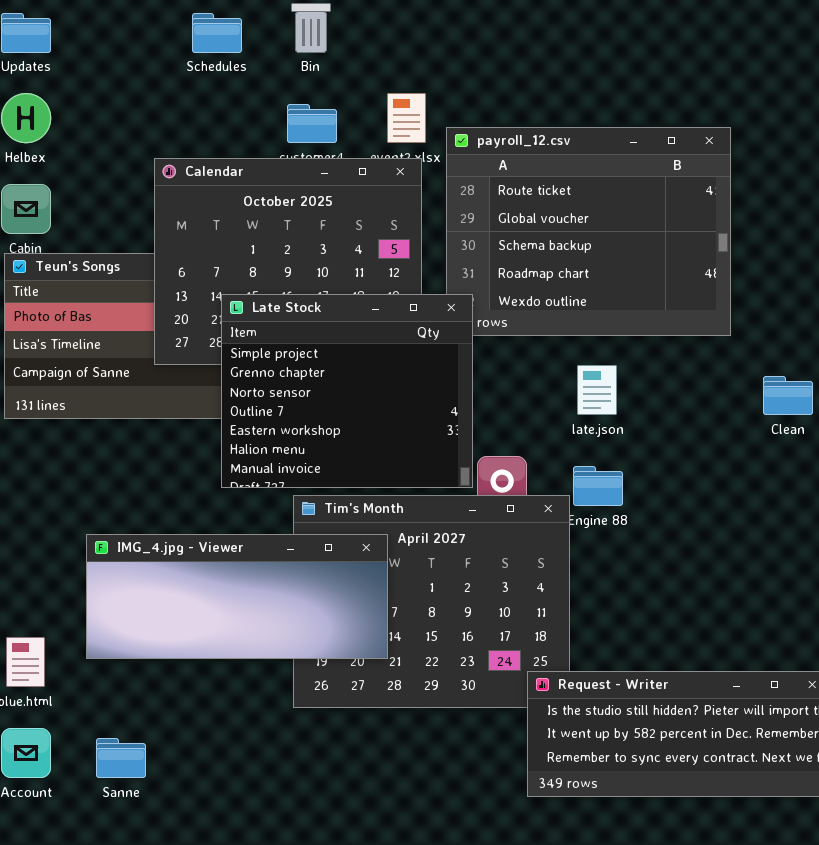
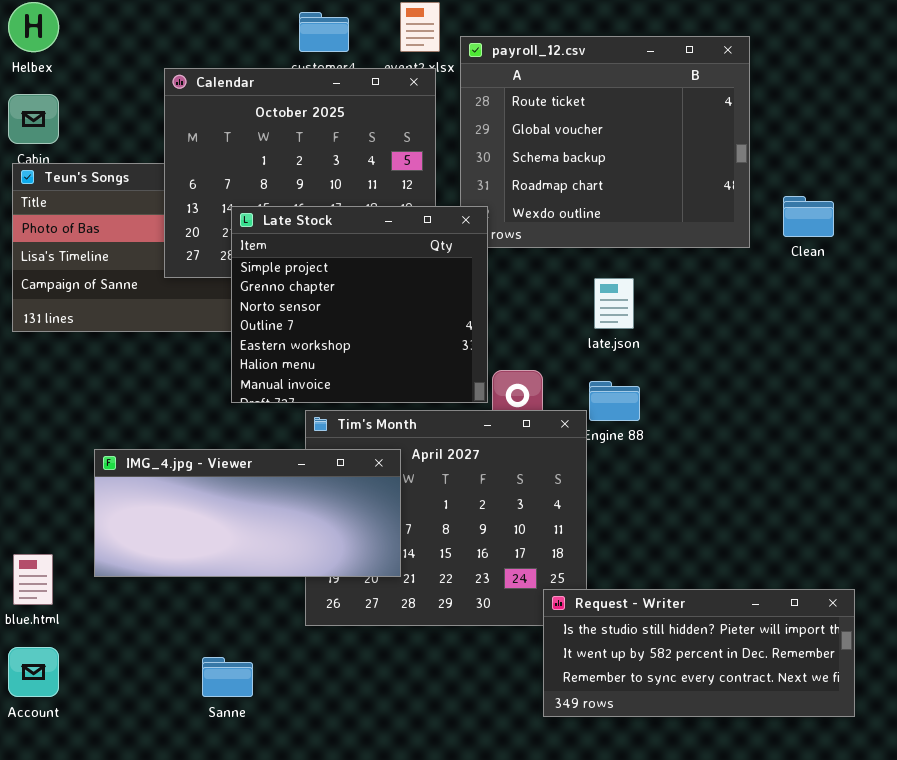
Clean: [763,376,813,415] -> [783,196,834,237], moved
Sanne: [96,738,146,778] -> [202,657,253,697], moved

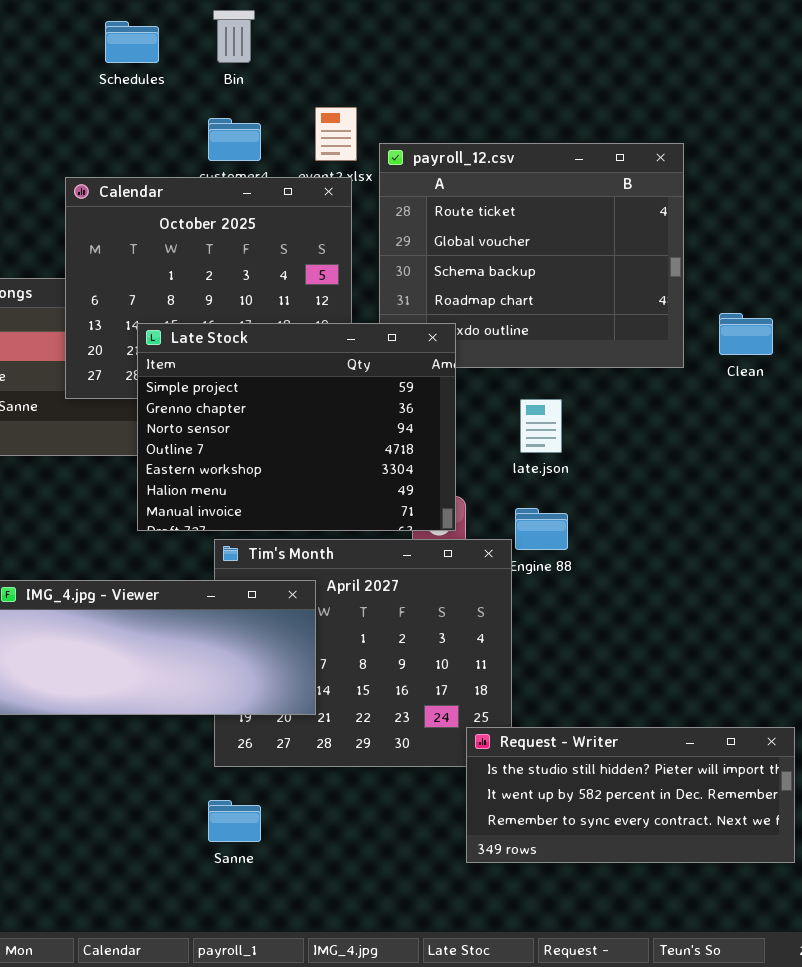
Late Stock: [231,206,488,403] -> [137,323,456,531], resized
Sanne: [202,657,253,697] -> [208,800,261,842], moved

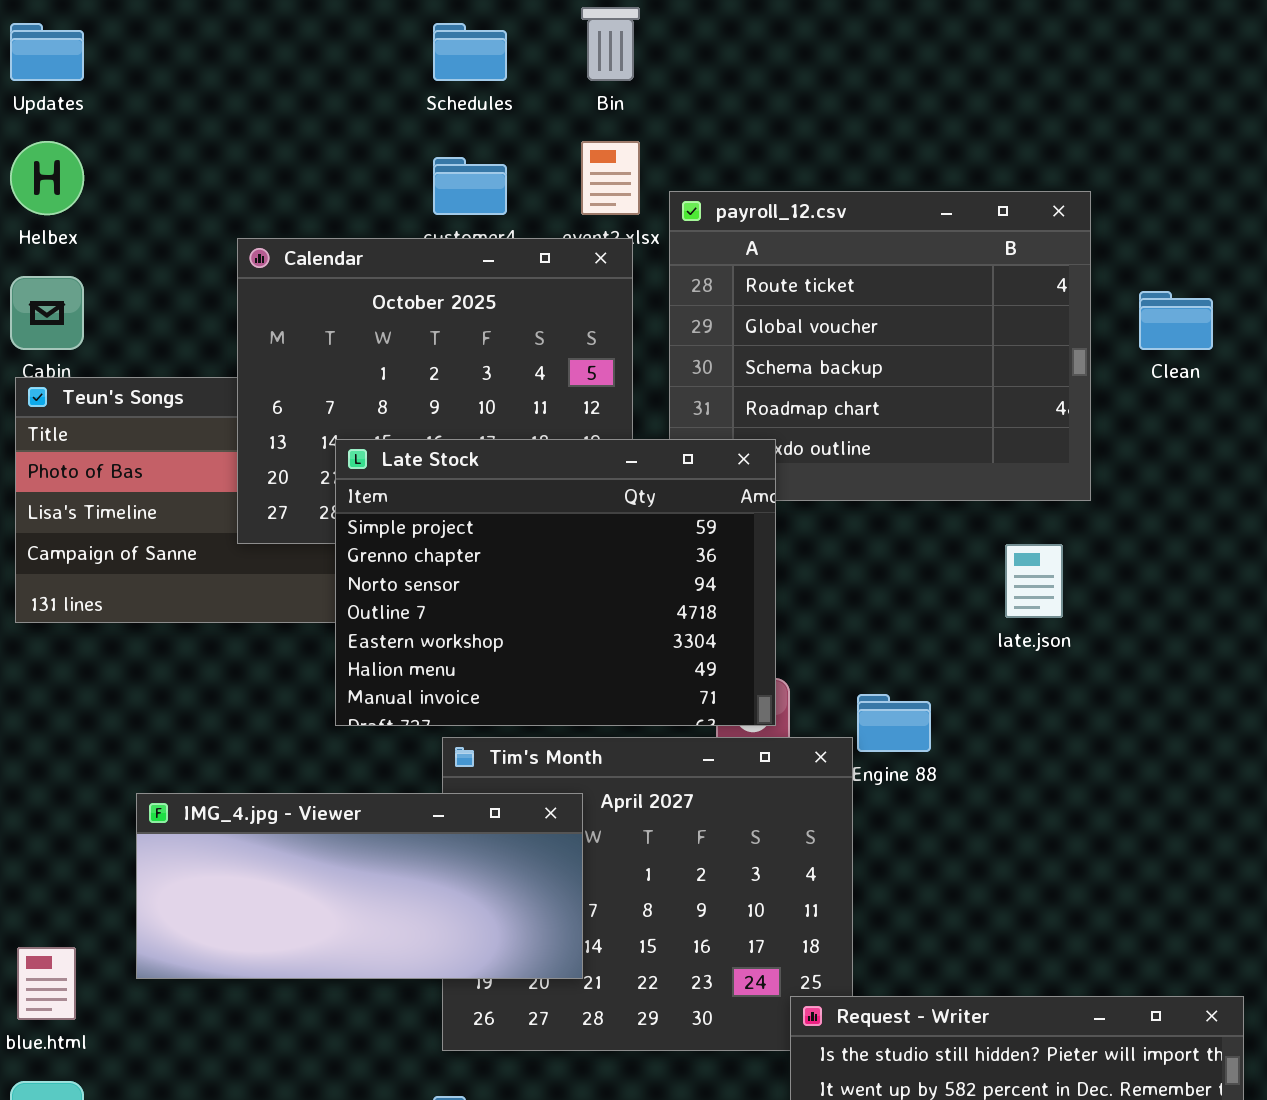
Bin: [213,10,255,63] -> [581,7,640,81], moved
Schedules: [105,21,159,63] -> [433,23,507,81], moved
Clean: [719,313,773,355] -> [1139,291,1213,350], moved
late.json: [520,399,562,453] -> [1005,544,1063,618], moved

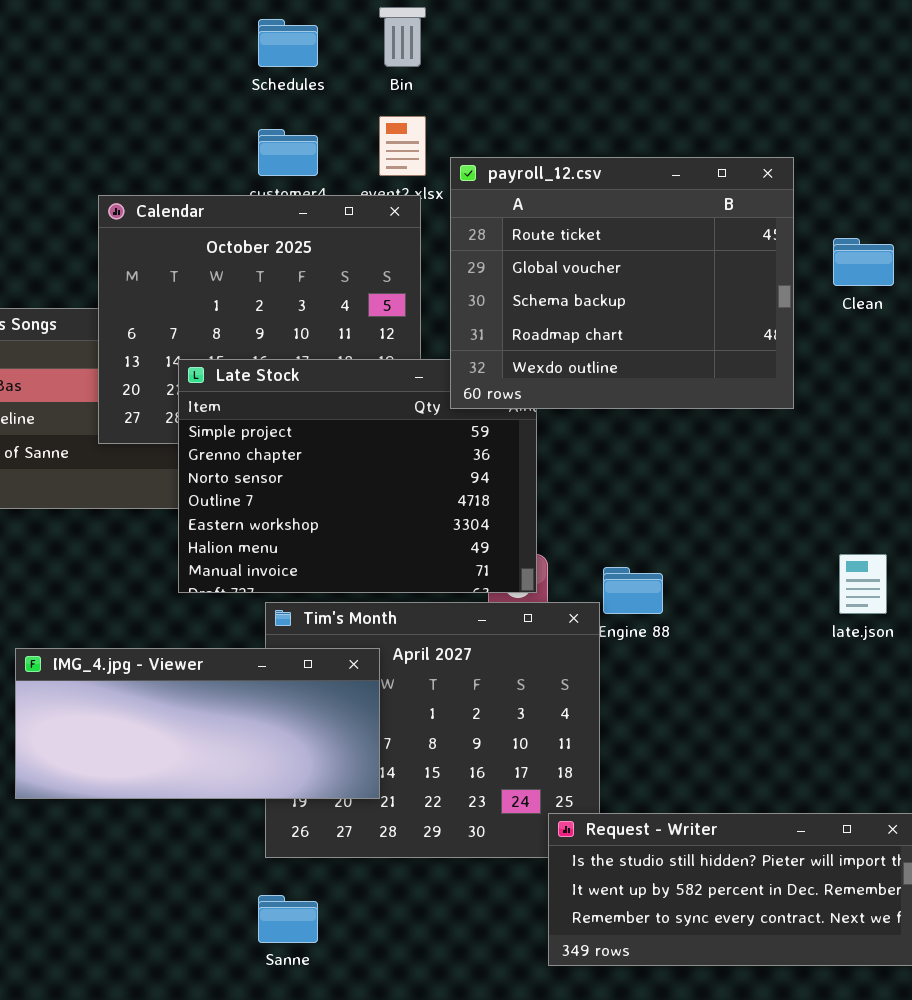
payroll_12.csv: [669,191,1091,501] -> [450,157,794,409], raised
late.json: [1005,544,1063,618] -> [839,554,887,614], moved

